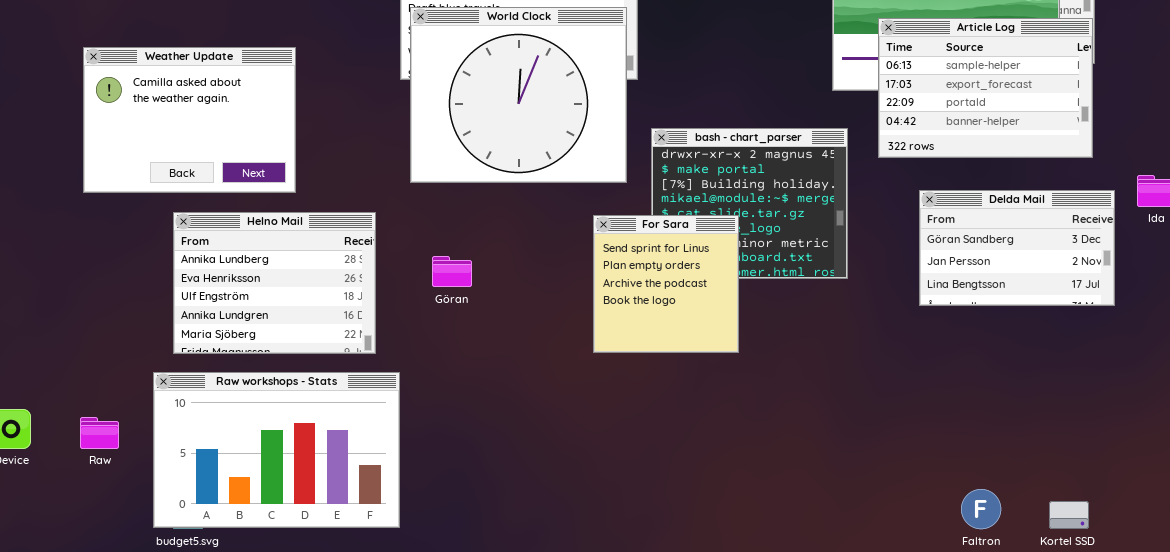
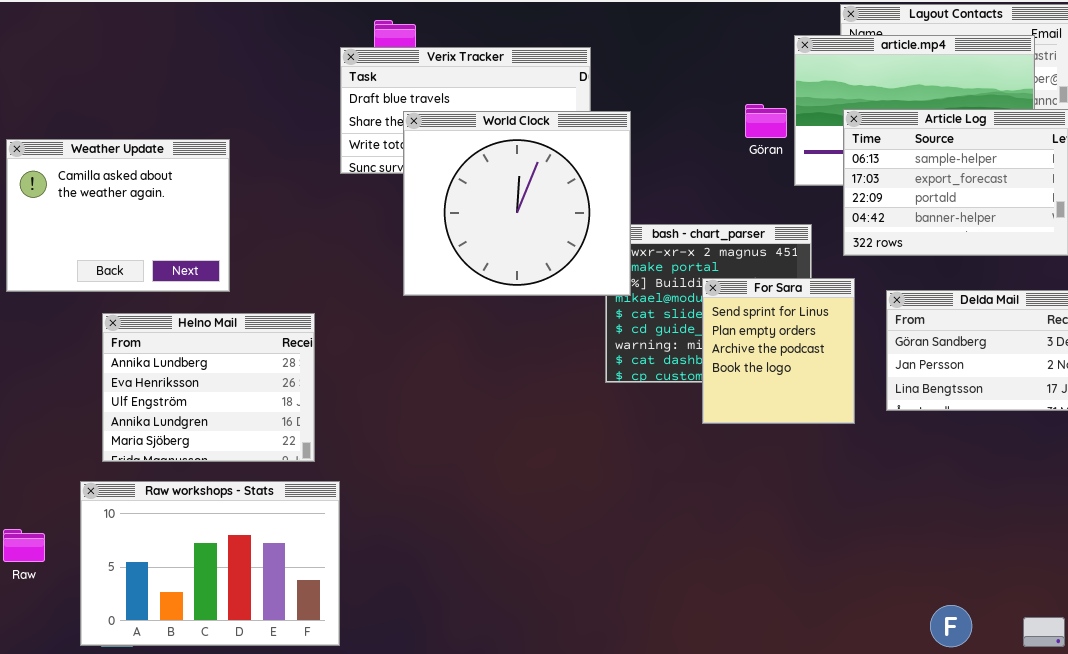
World Clock: [410,7,627,183] -> [403,111,631,296], moved
For Sara: [593,215,739,353] -> [702,278,855,424], moved
Göran: [432,256,472,287] -> [745,104,787,138], moved

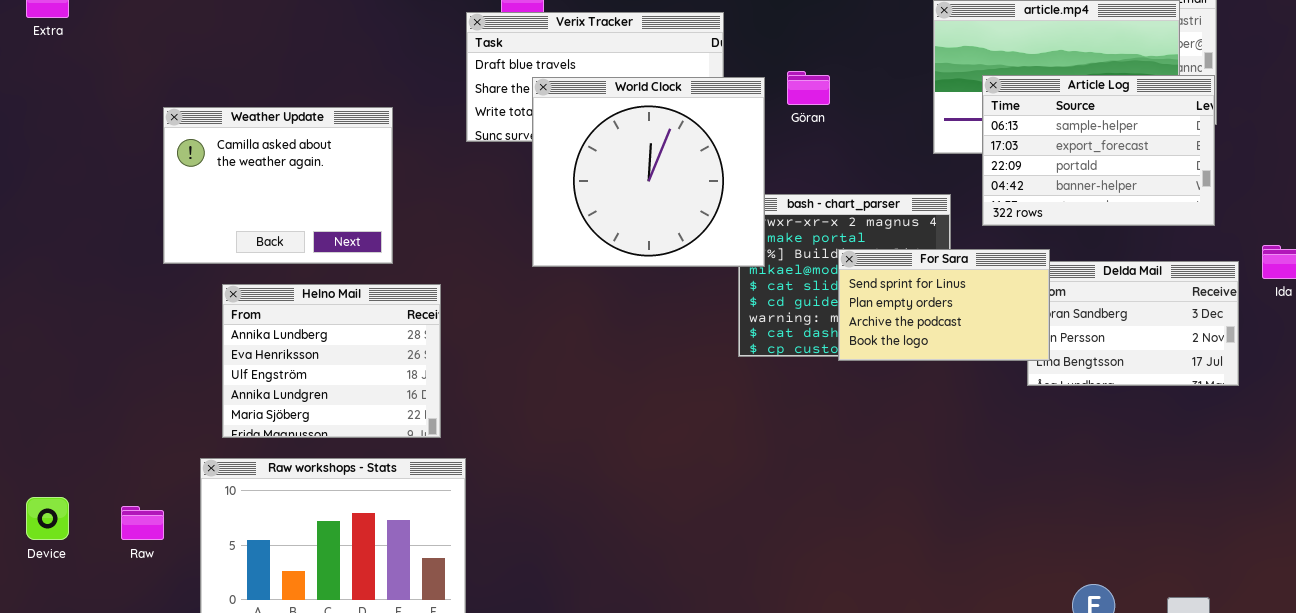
Göran: [745,104,787,138] -> [787,71,830,105], moved
Weather Update: [6,139,230,292] -> [163,107,393,264], moved
For Sara: [702,278,855,424] -> [838,249,1050,361], resized

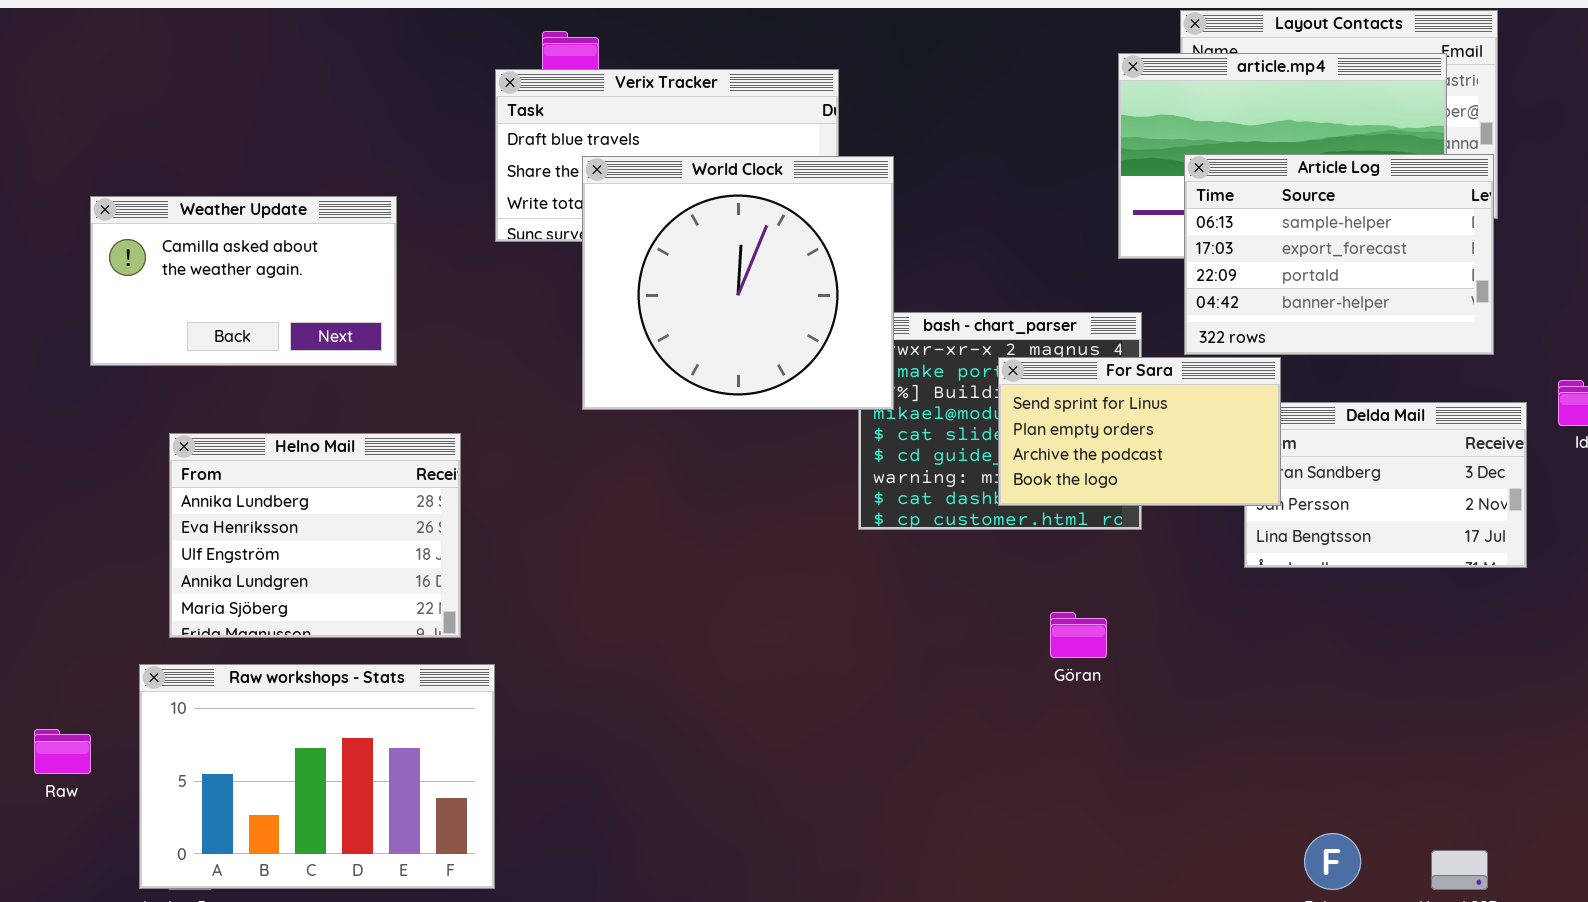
Göran: [787,71,830,105] -> [1050,612,1107,658], moved
Weather Update: [163,107,393,264] -> [90,196,397,366], resized
For Sara: [838,249,1050,361] -> [998,357,1281,506], moved

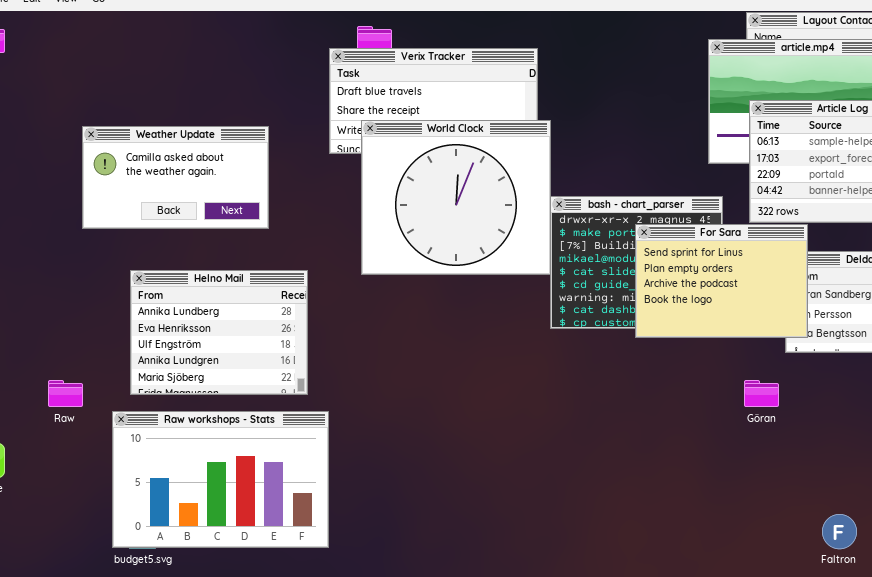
World Clock: [582,156,894,410] -> [361,120,551,275], moved
For Sara: [998,357,1281,506] -> [635,224,808,338], resized
Göran: [1050,612,1107,658] -> [744,380,779,407], moved
Raw: [34,729,91,774] -> [48,380,83,407], moved

